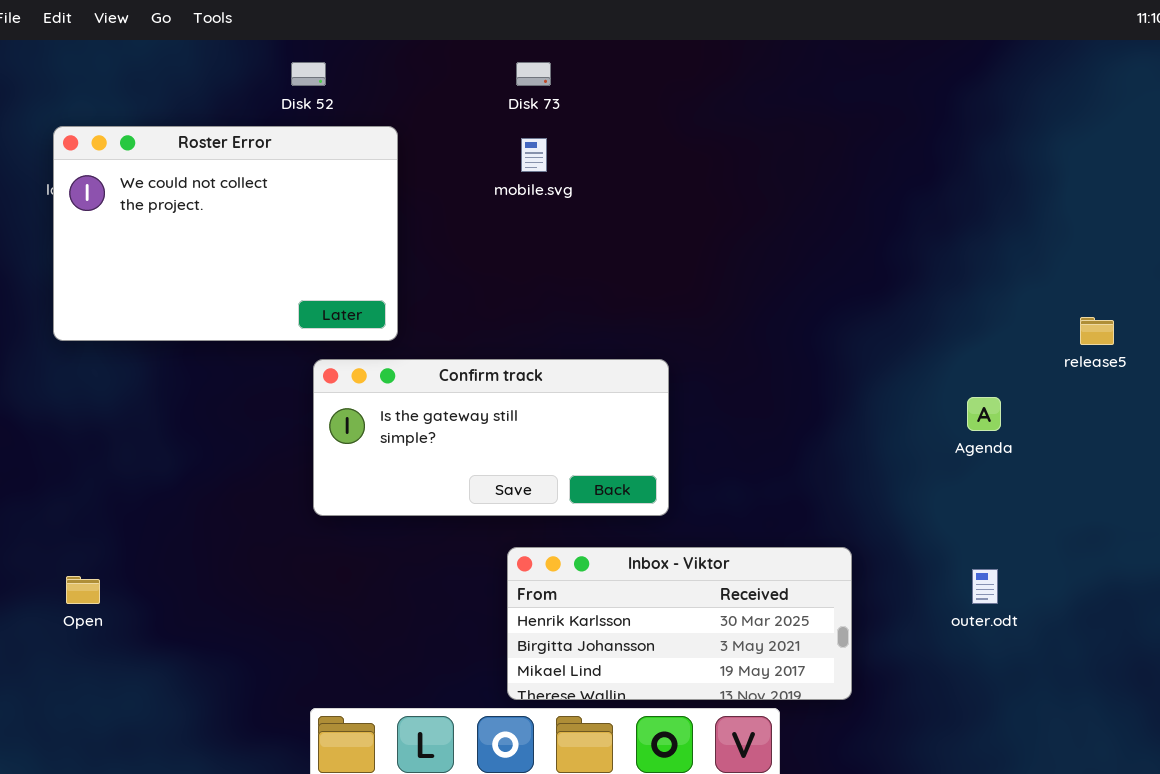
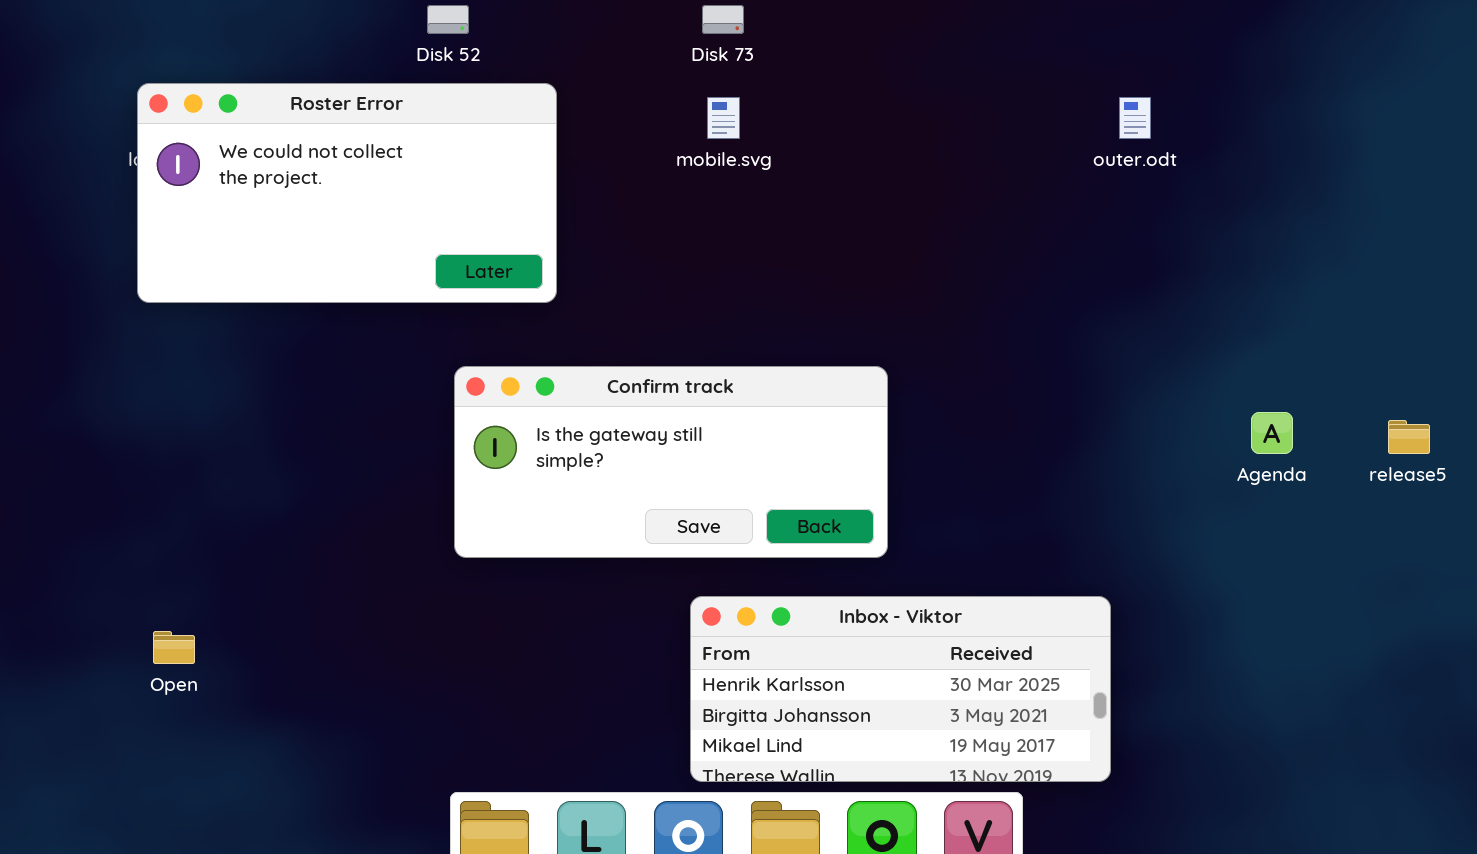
Roster Error: [53,126,398,341] -> [137,83,557,303], resized
release5: [1080,317,1114,345] -> [1388,420,1430,454], moved
outer.odt: [972,569,998,604] -> [1119,97,1151,139], moved

